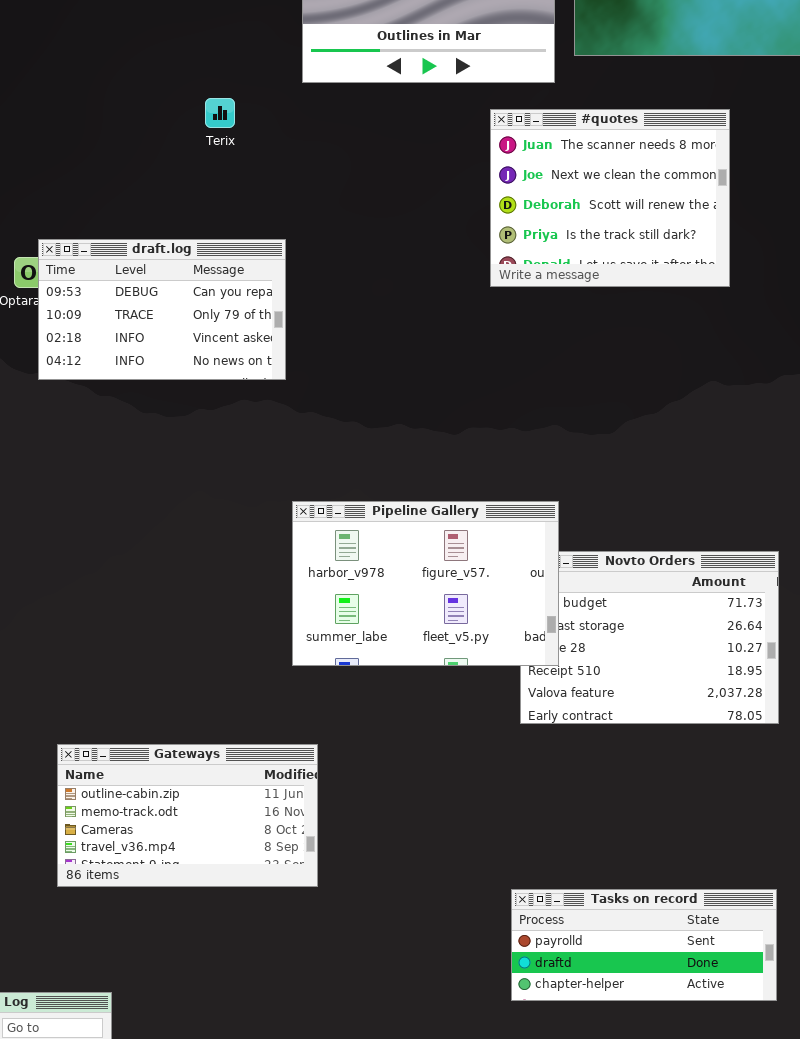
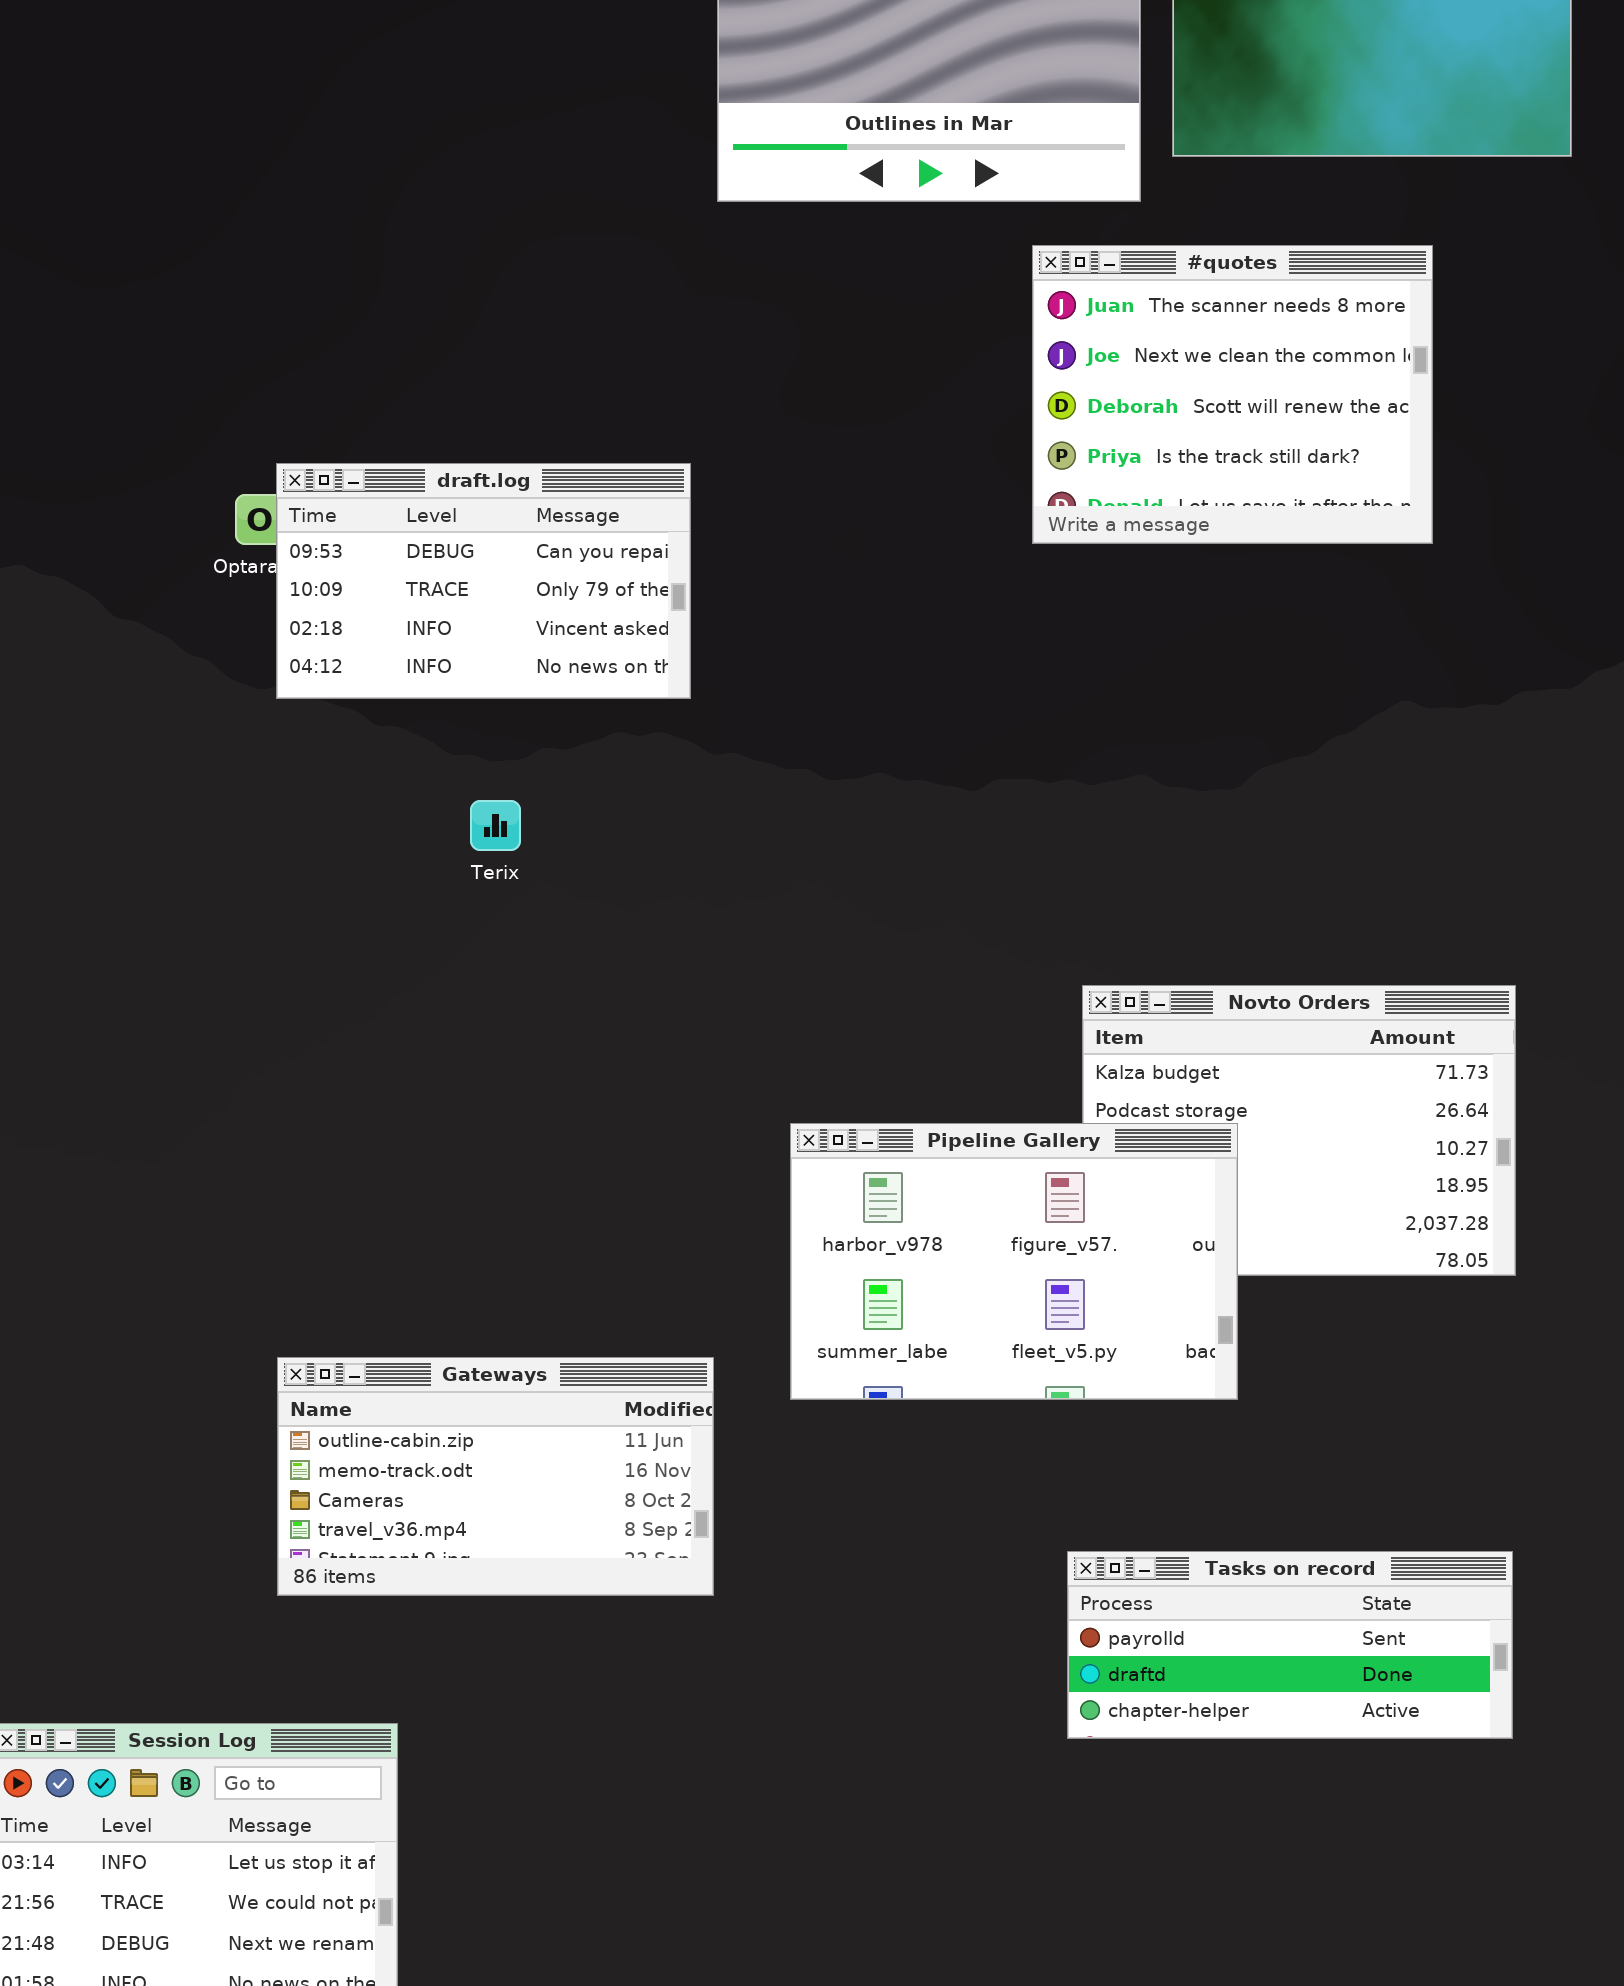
Terix: [205,98,235,128] -> [470,800,521,851], moved
Pipeline Gallery: [292,501,559,666] -> [790,1123,1238,1400], moved
Gateways: [57,744,318,887] -> [277,1357,714,1596], moved

